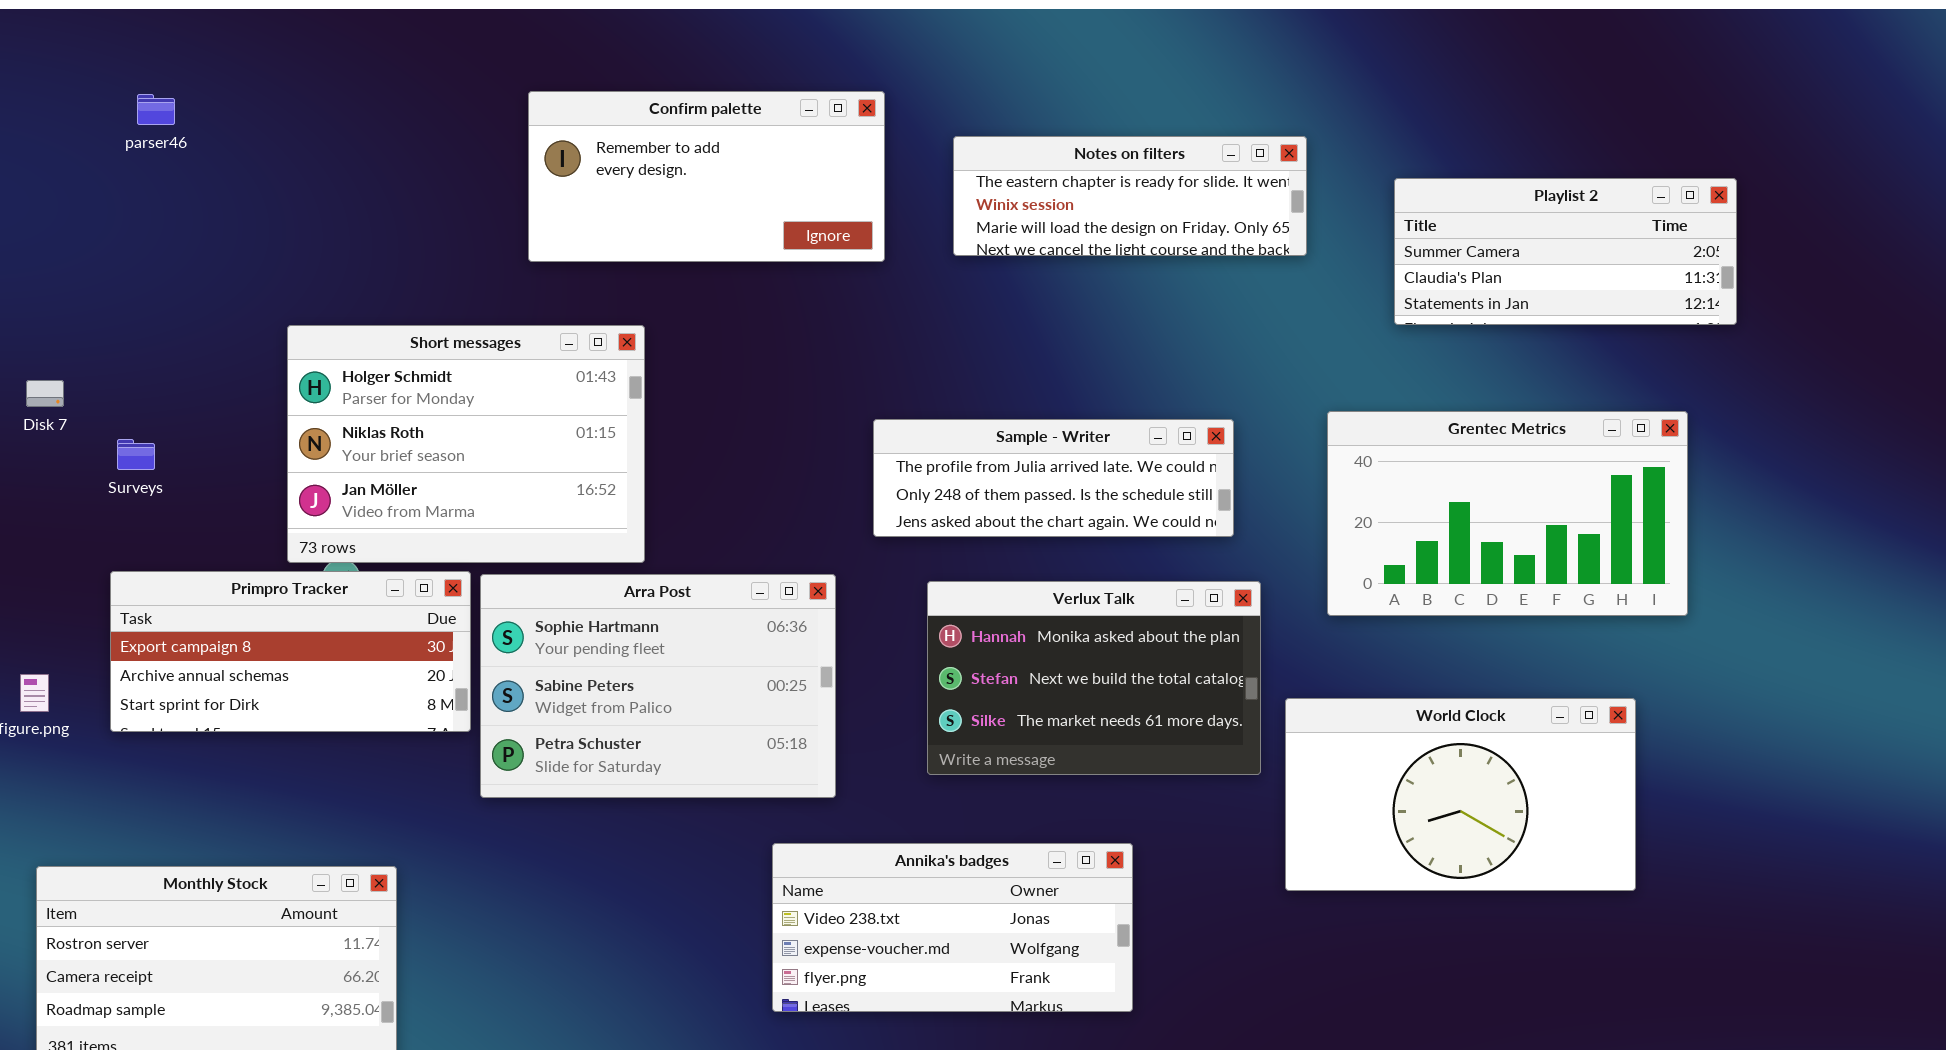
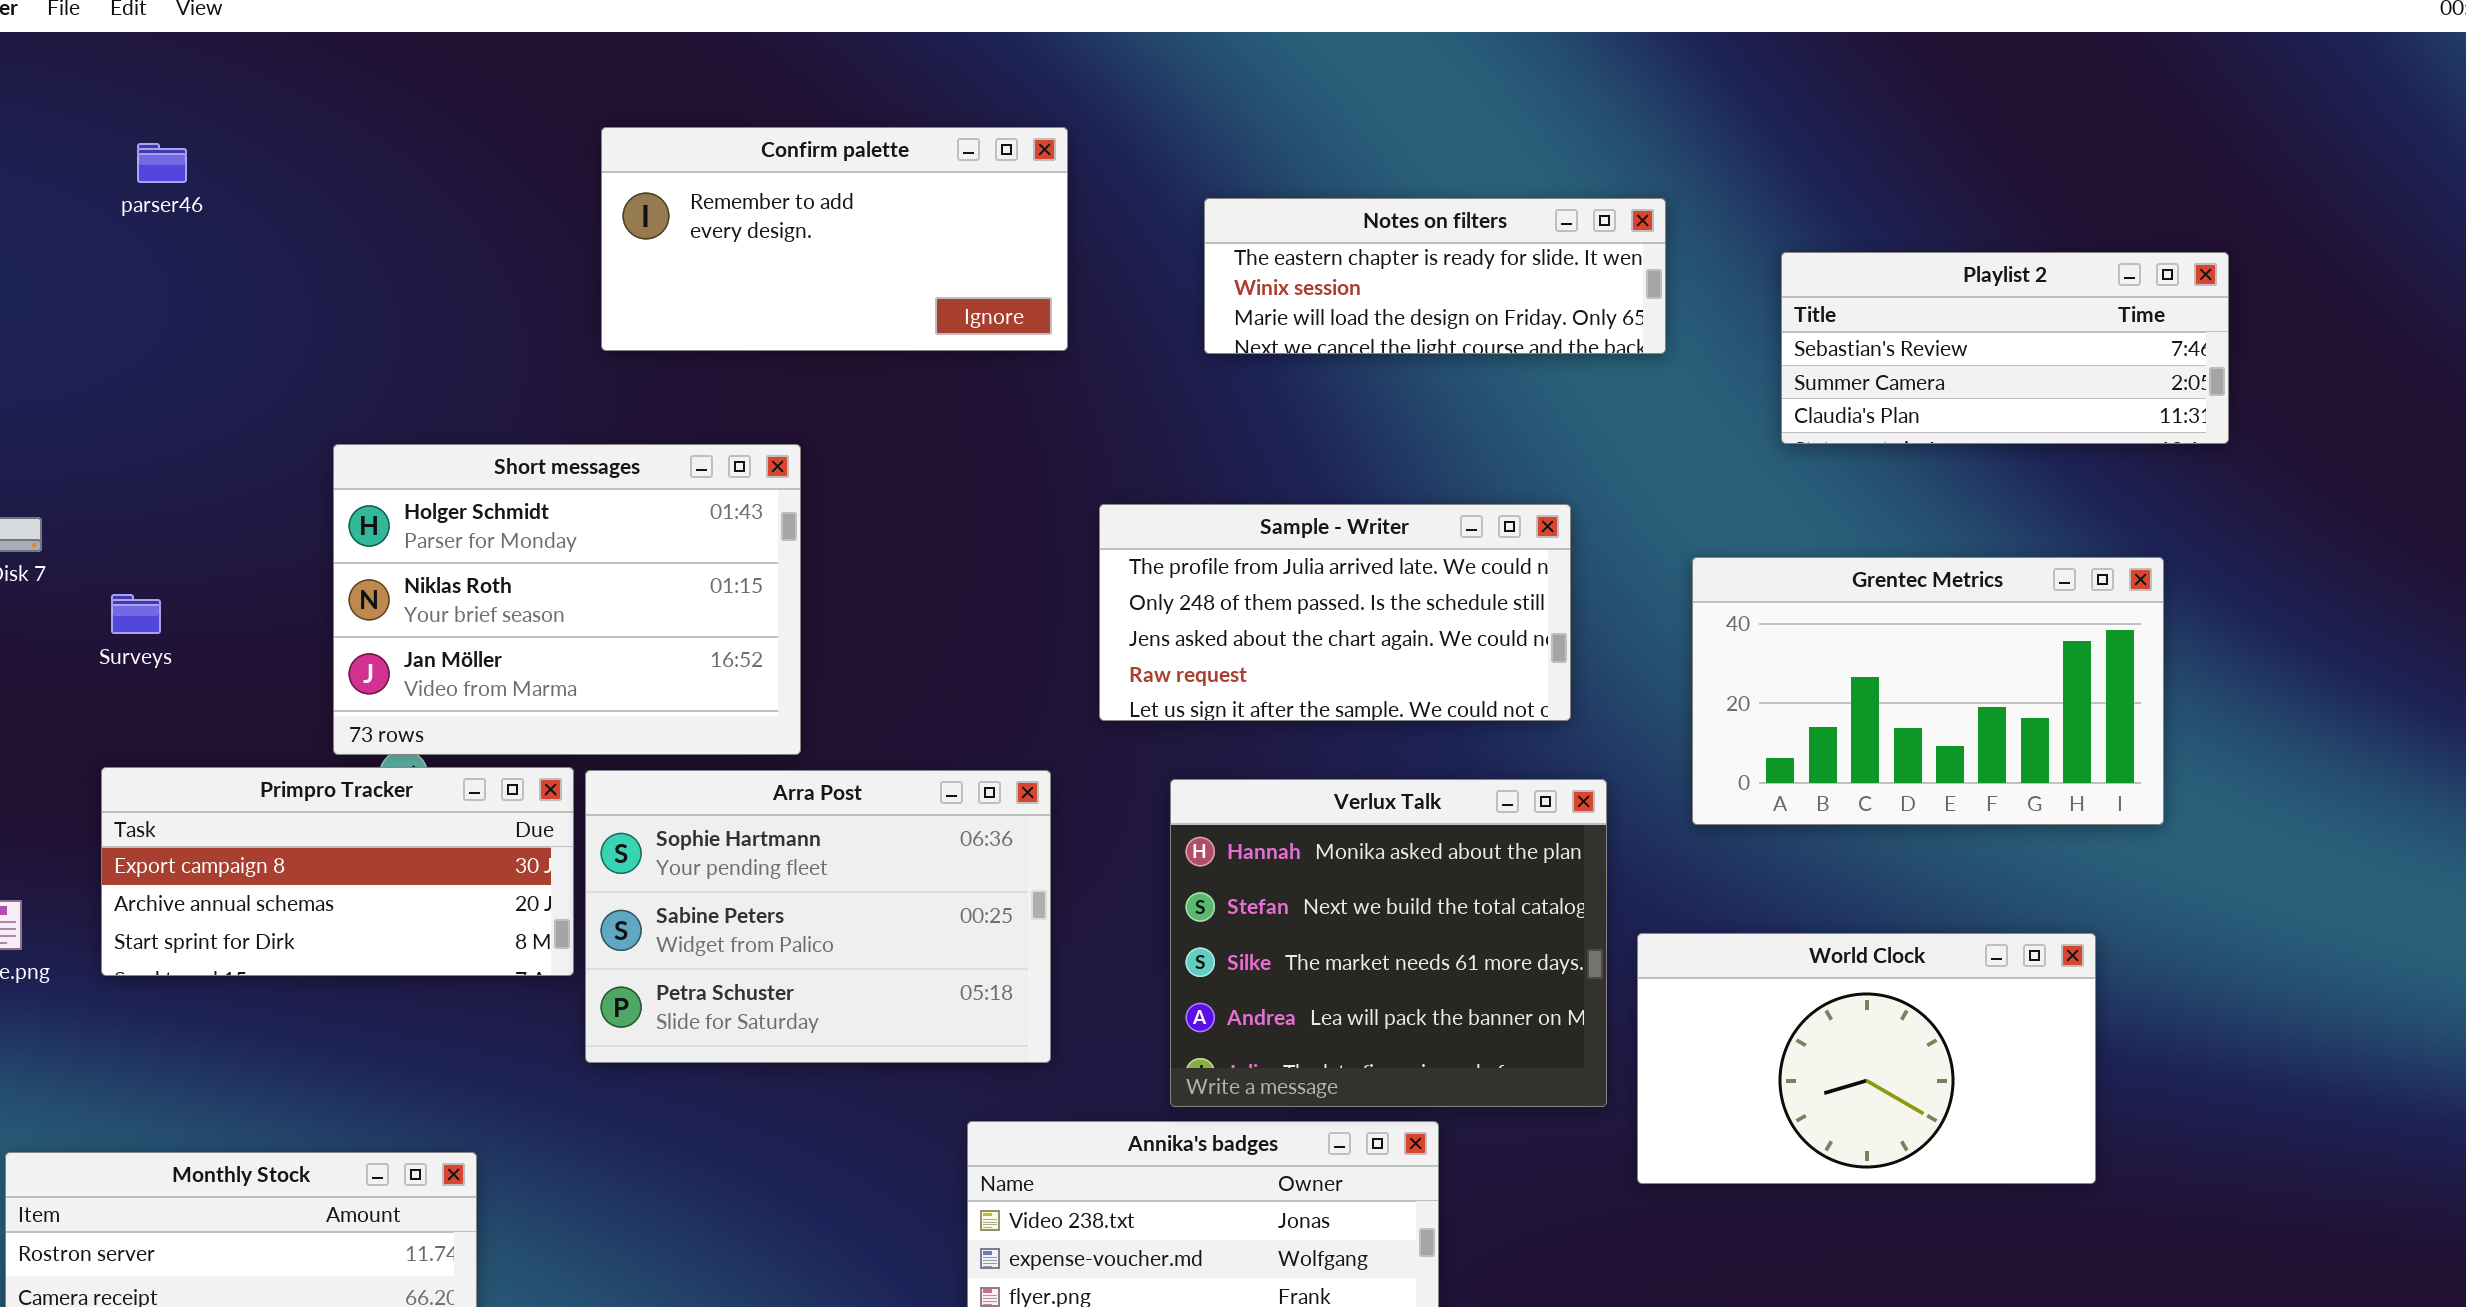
Confirm palette: [528,91,885,262] -> [601,127,1068,351], moved
Playlist 2: [1394,178,1737,325] -> [1781,252,2229,444], scrolled up 1 row
Sample - Writer: [873,419,1234,537] -> [1099,504,1571,721], resized
Verlux Talk: [927,581,1261,775] -> [1170,779,1607,1107], resized

